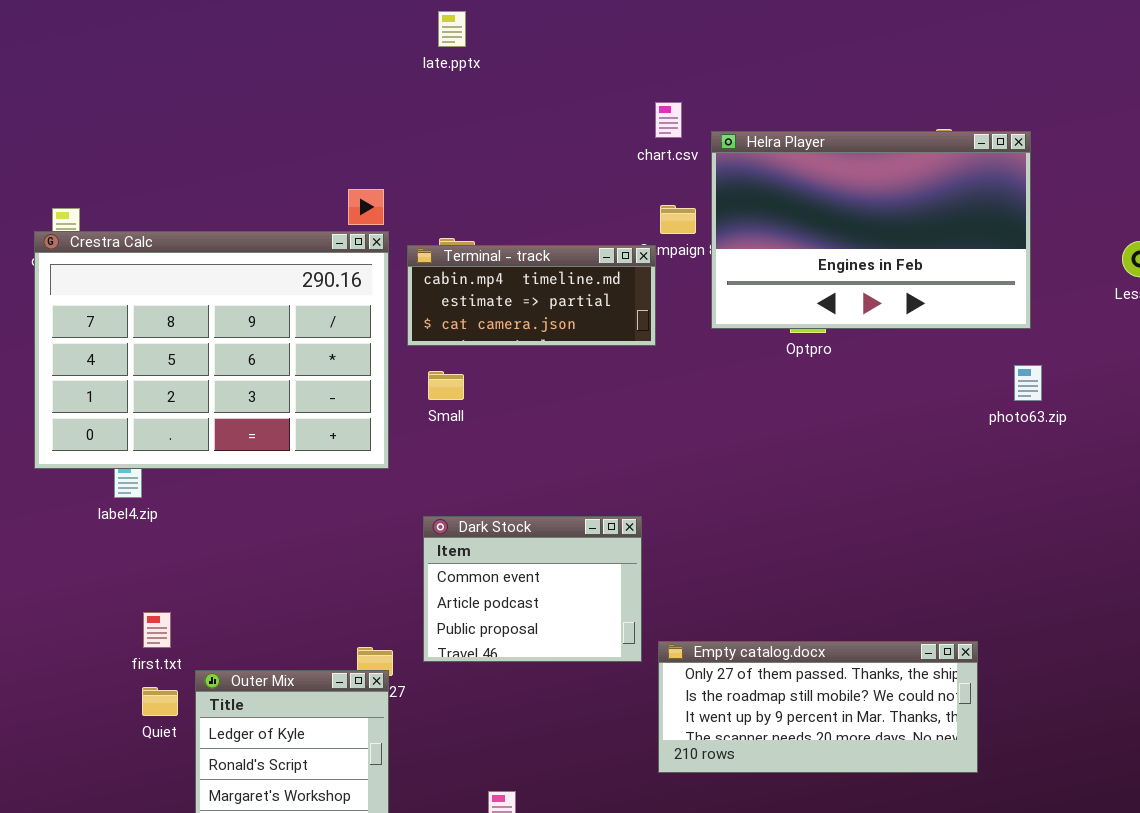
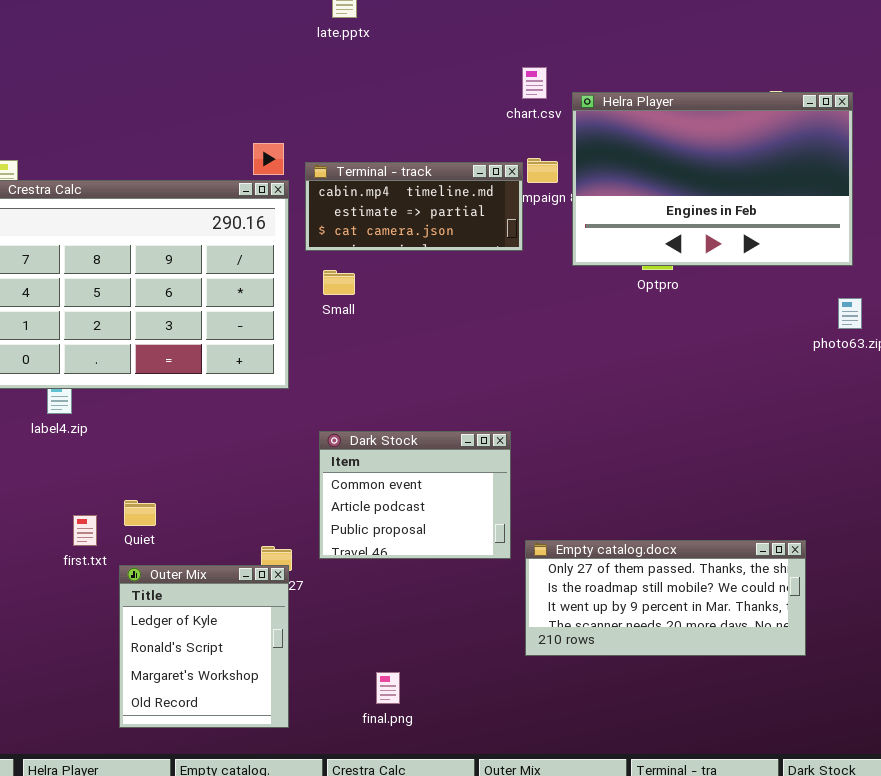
Terminal - track: [407,245,656,346] -> [305,162,523,251], moved
Small: [428,371,464,400] -> [323,270,355,295], moved
Quiet: [142,687,178,716] -> [124,500,156,526], moved

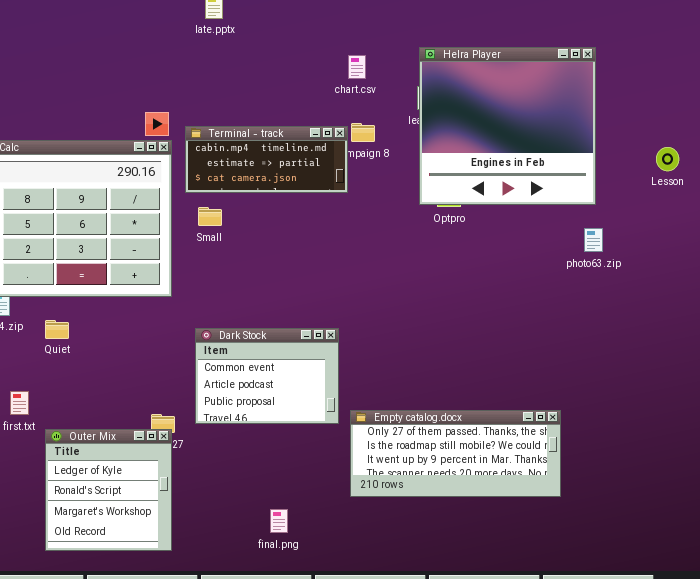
Helra Player: [572,92,853,266] -> [419,47,596,205], resized
Quiet: [124,500,156,526] -> [45,320,69,339], moved
final.png: [376,672,400,704] -> [270,509,288,533], moved

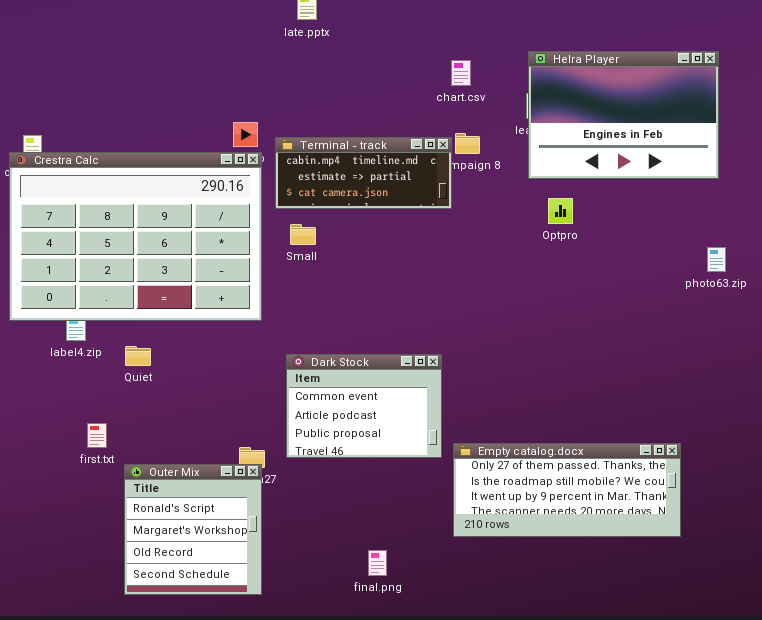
Helra Player: [419,47,596,205] -> [528,51,719,179], resized
Outer Mix: [45,429,172,551] -> [124,464,262,595], scrolled down 1 row

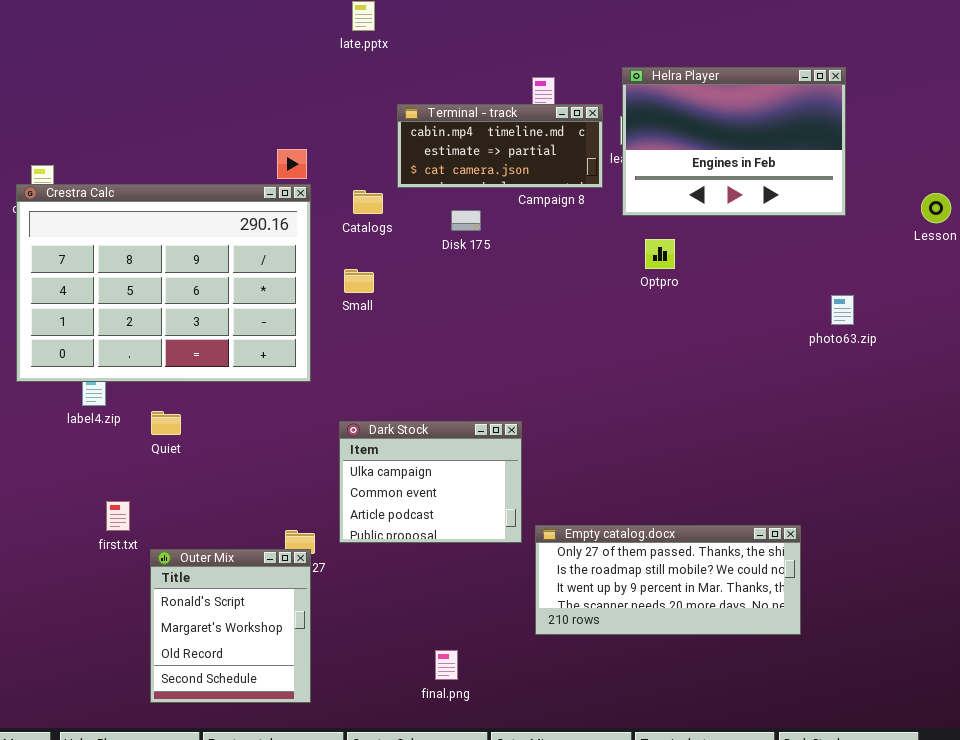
Terminal - track: [275,137,452,209] -> [397,104,603,188], moved
Dark Stock: [286,354,442,458] -> [339,421,522,543], scrolled up 1 row

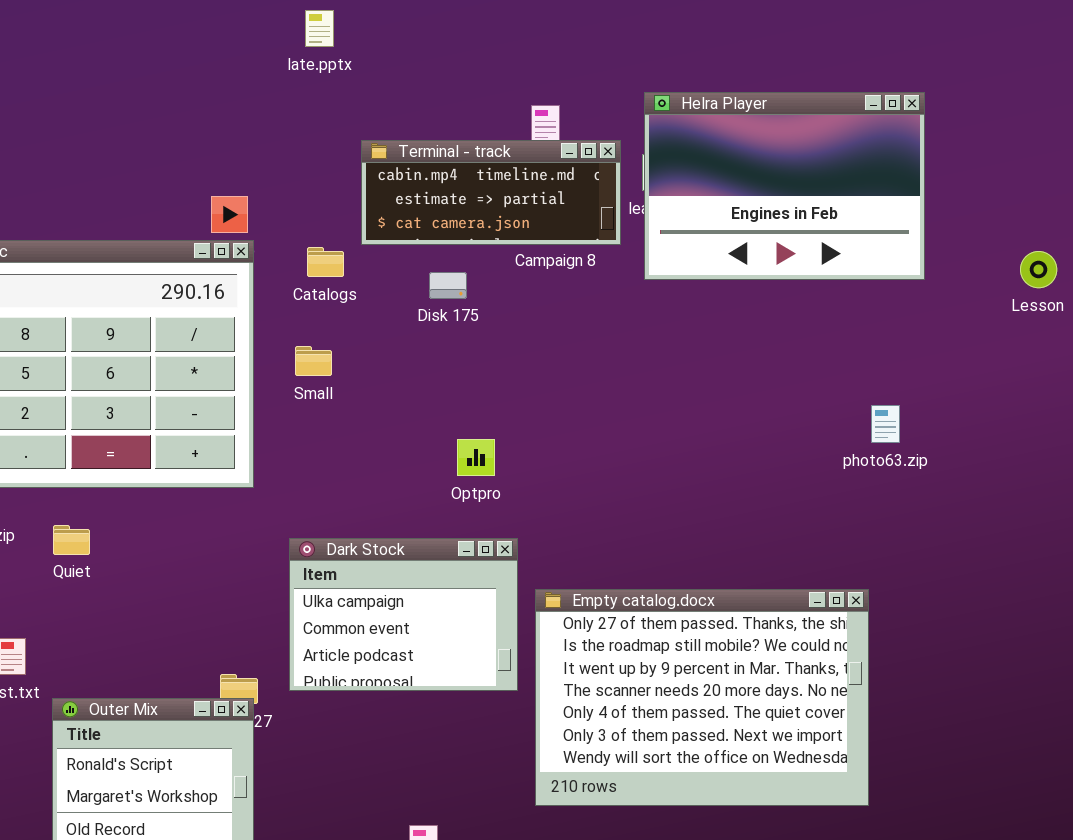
Optpro: [645,239,675,269] -> [457,439,495,476], moved
photo63.zip: [831,295,854,325] -> [871,405,900,443], moved
Empty catalog.docx: [535,525,801,635] -> [535,589,869,806], resized

